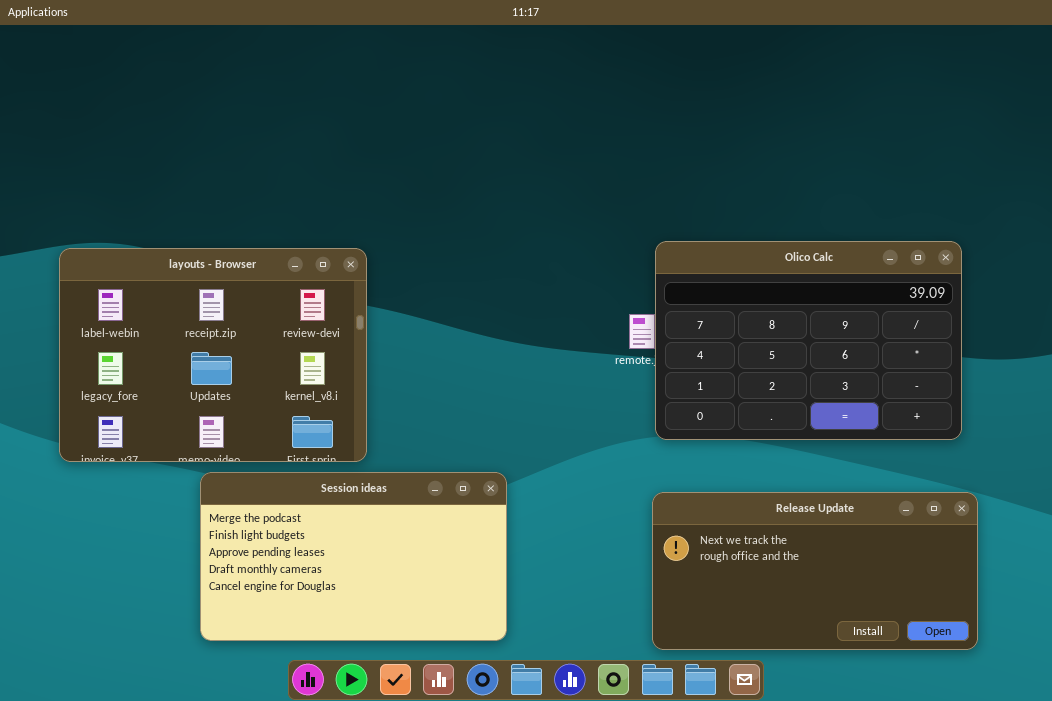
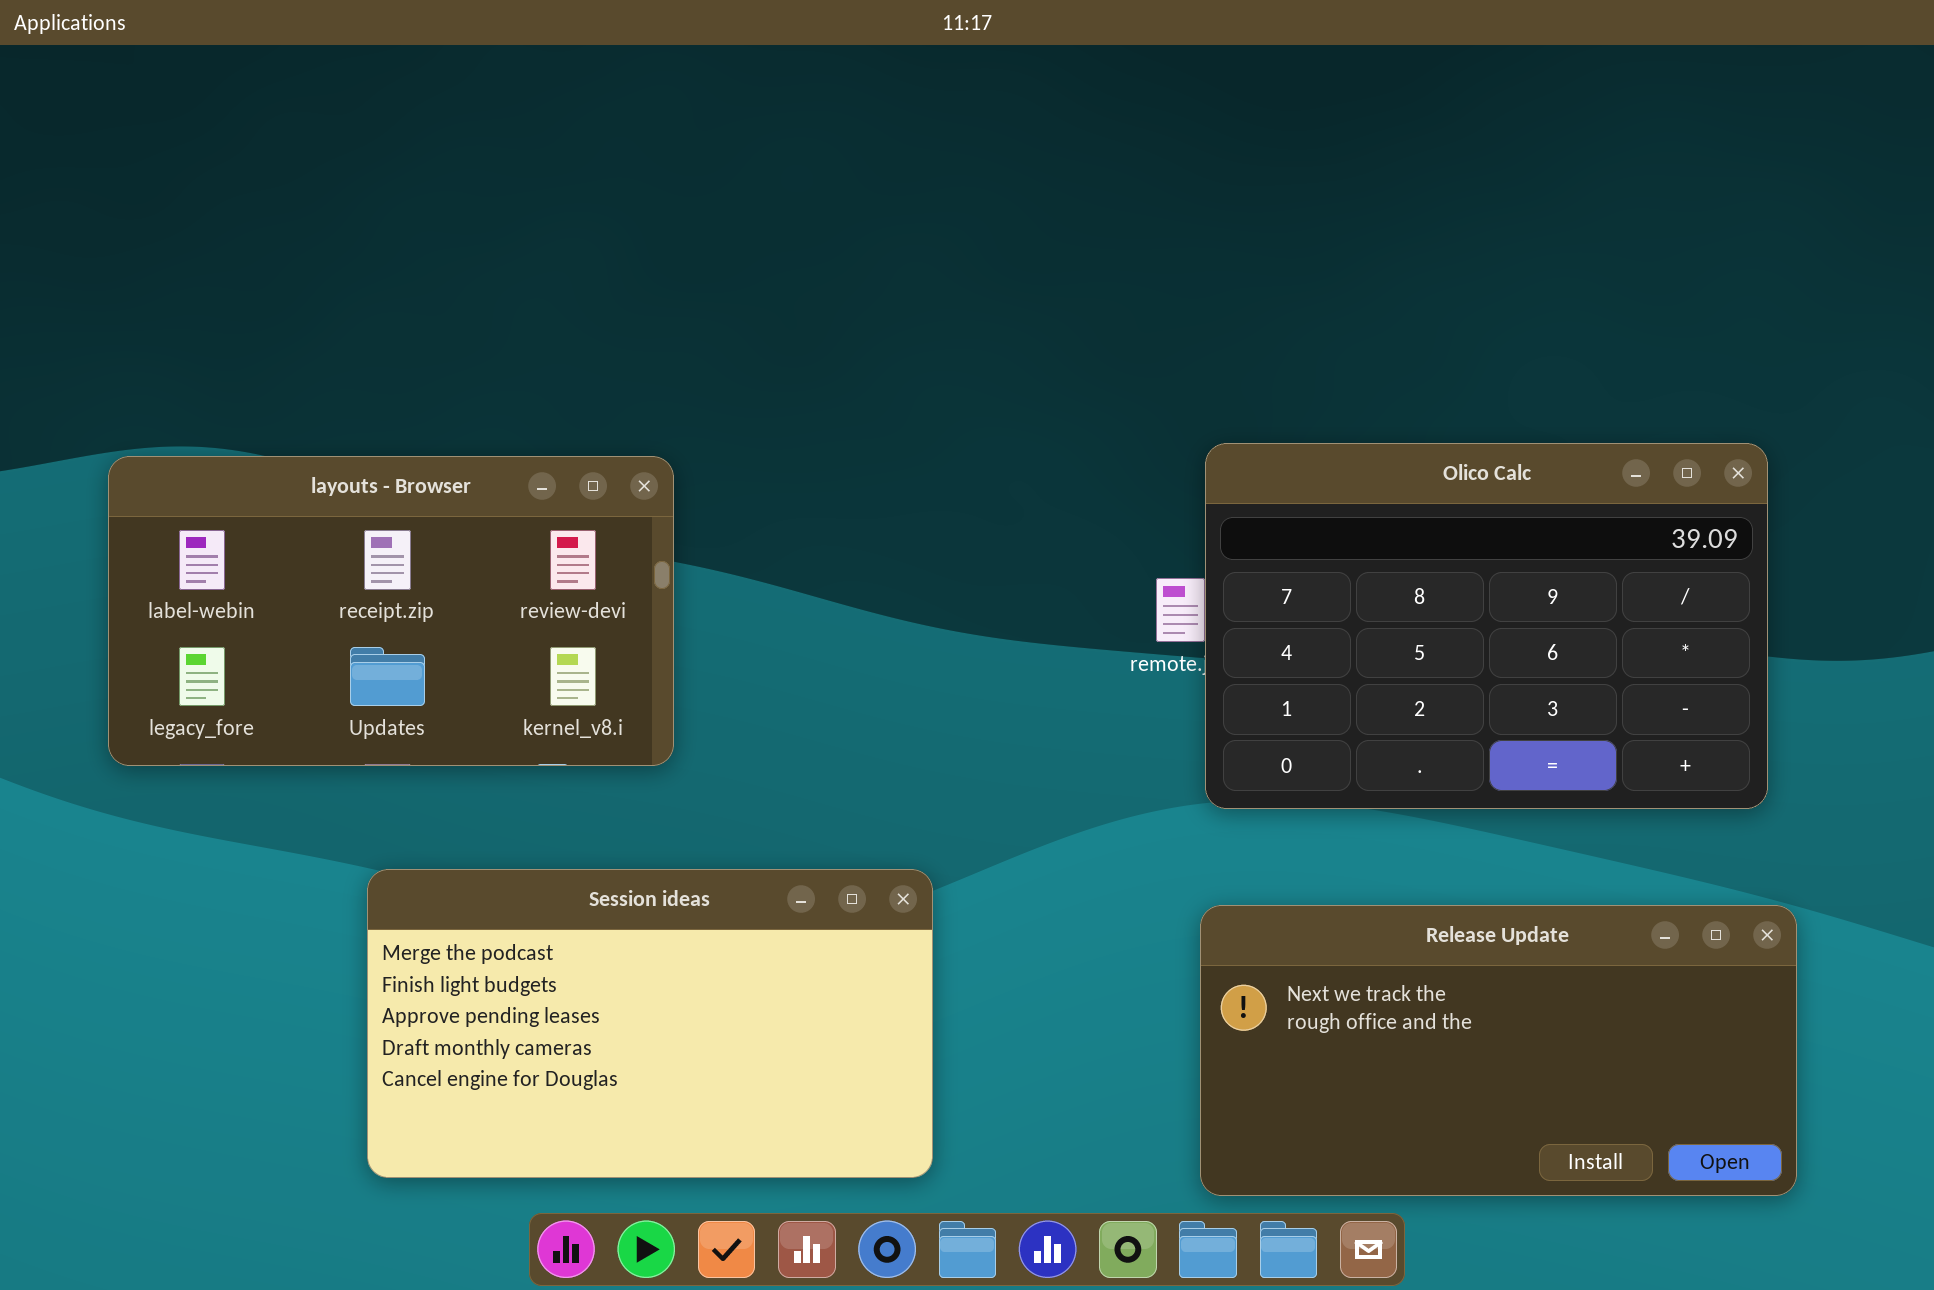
layouts - Browser: [59,248,367,462] -> [108,456,674,766], resized

